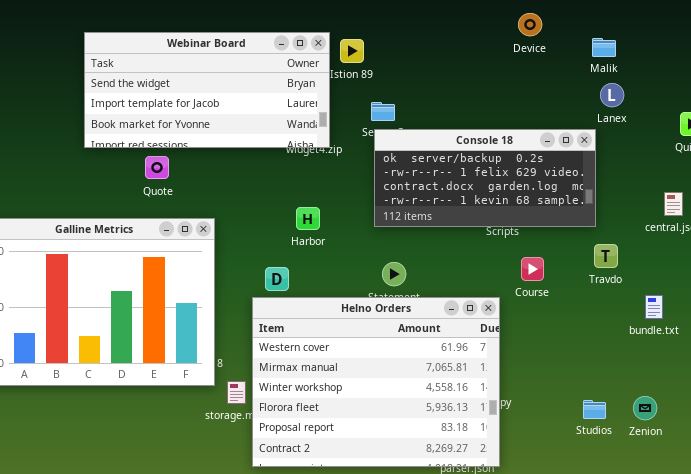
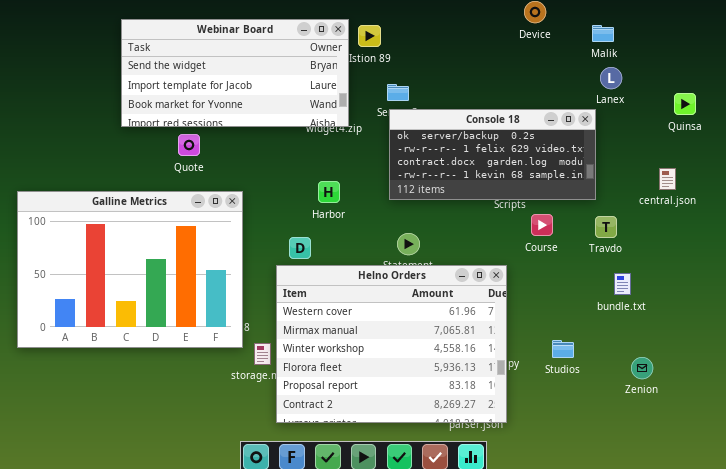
Course: [521,257,544,281] -> [531,214,553,236], moved
bundle.txt: [645,295,663,319] -> [614,273,631,295], moved
Studios: [583,400,606,419] -> [552,340,574,358], moved

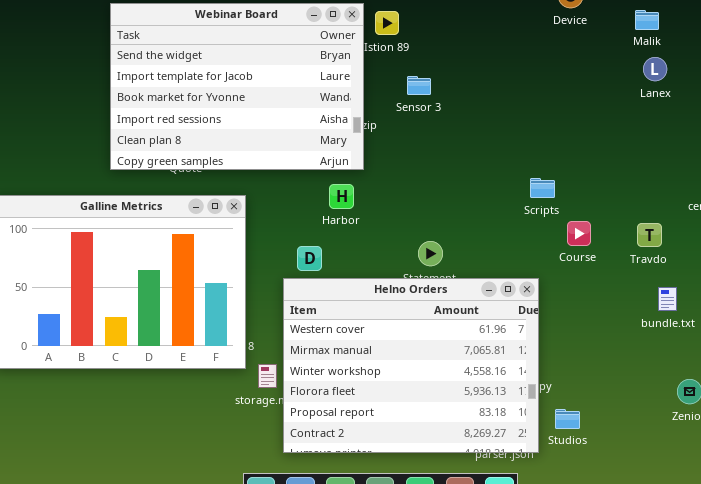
Webinar Board: [121,19,349,127] -> [110,3,364,170], resized
Console 18: [389,109,596,200] -> none, closed
Studios: [552,340,574,358] -> [555,409,580,429], moved

